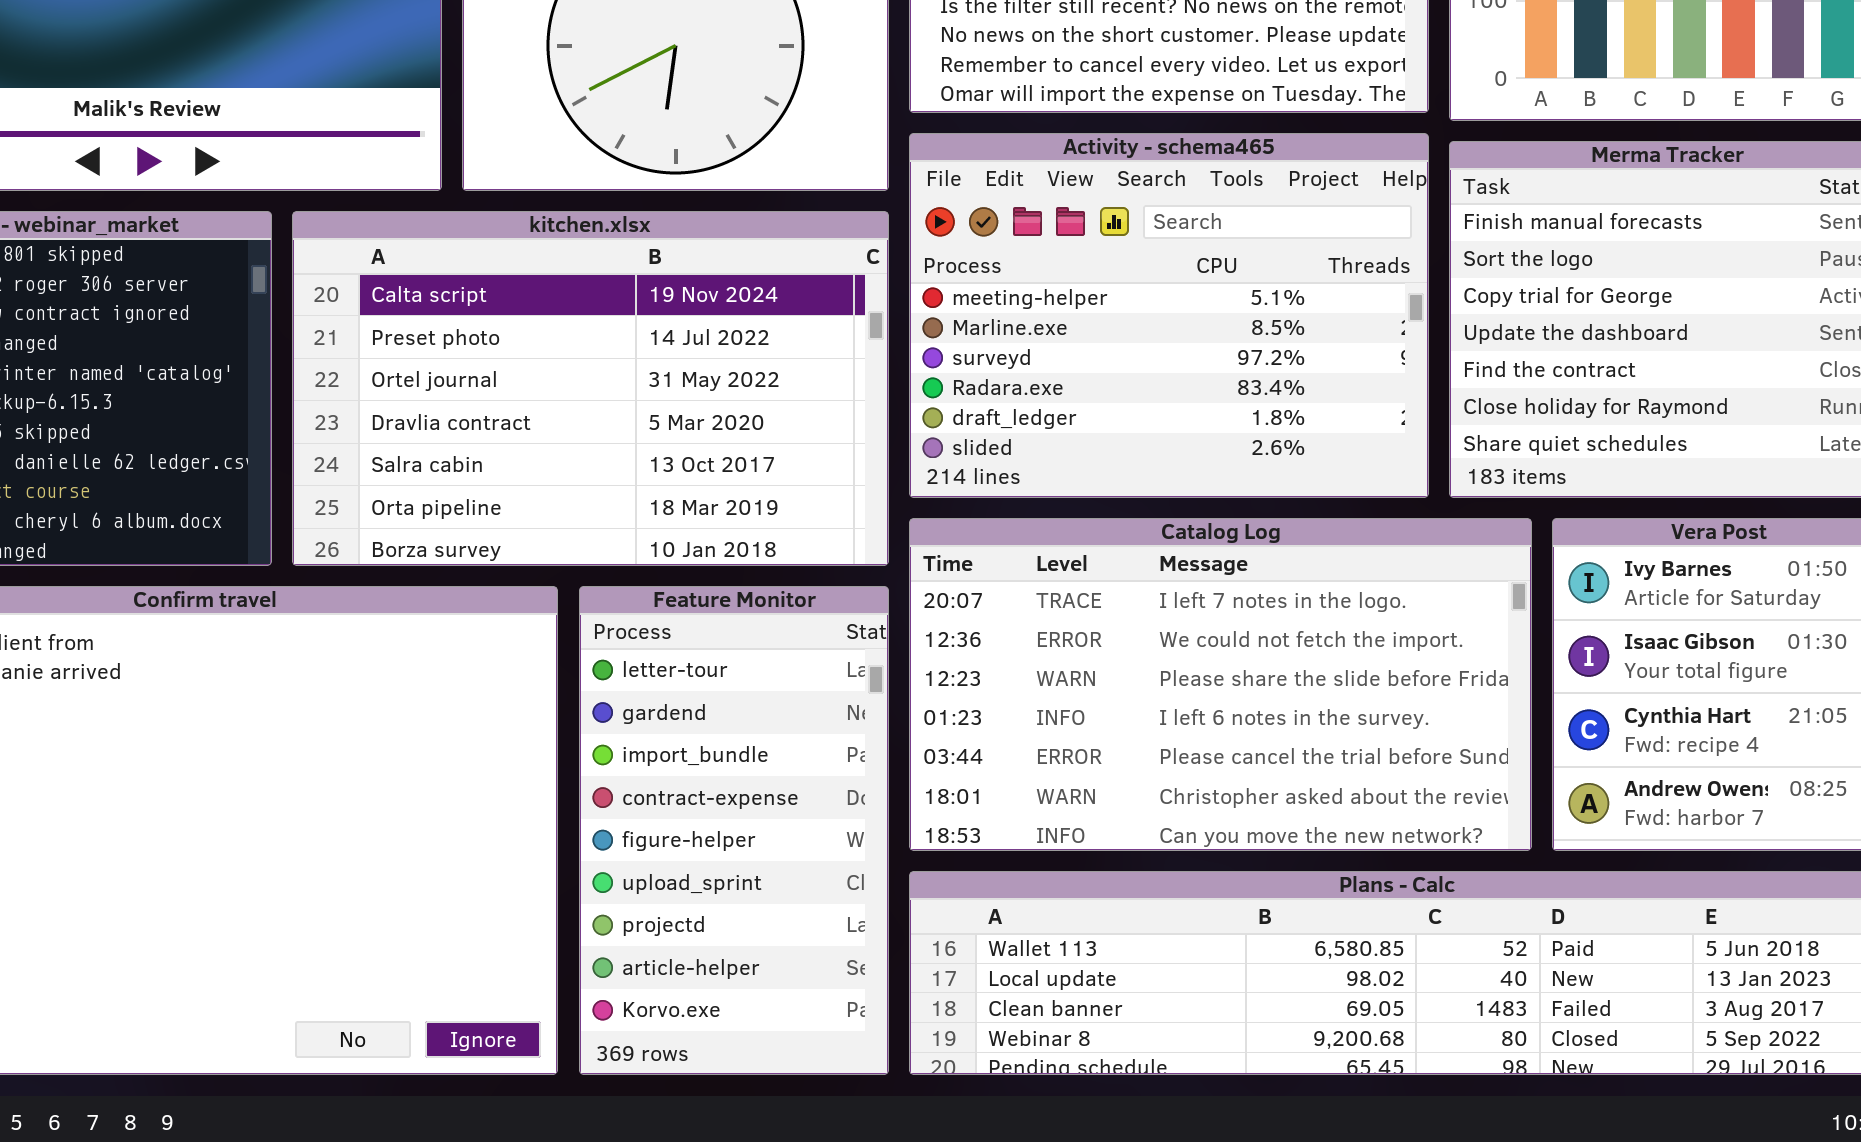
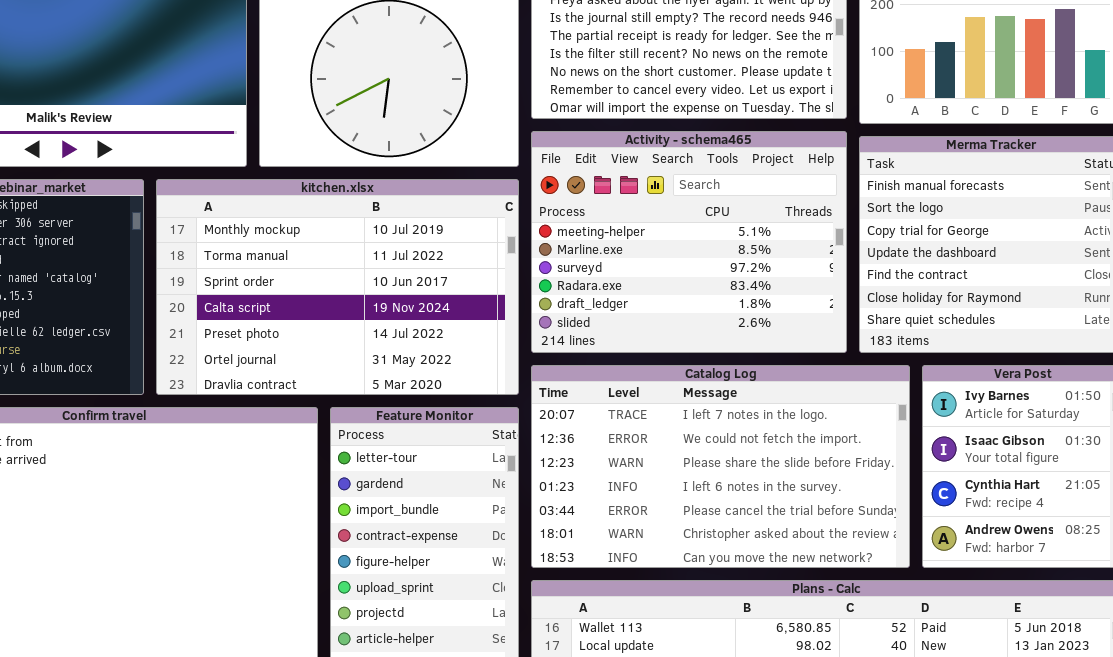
kitchen.xlsx: [292,211,889,566] -> [156,179,519,395], scrolled up 3 rows

